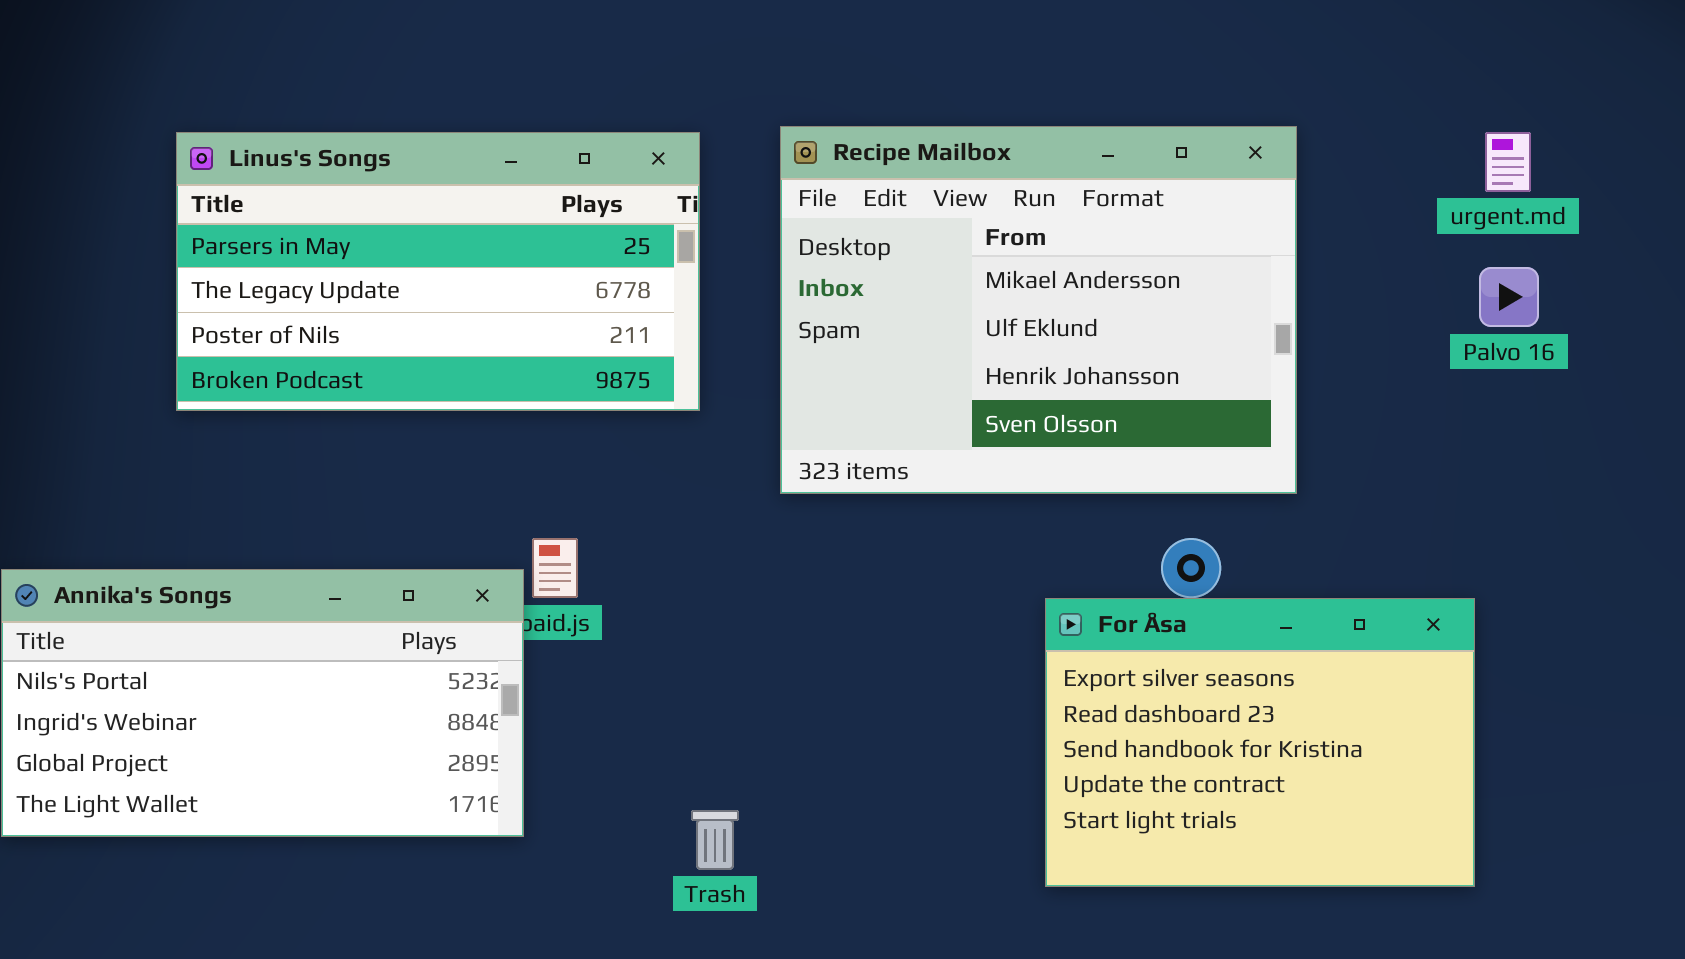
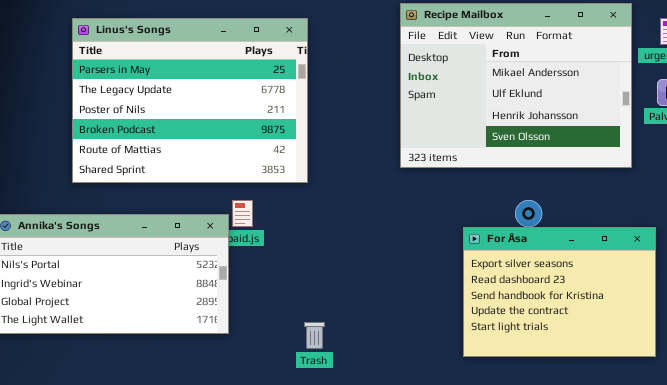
Recipe Mailbox: [780,126,1297,494] -> [400,3,632,168], moved
Linus's Songs: [176,132,700,411] -> [72,18,308,183], resized

